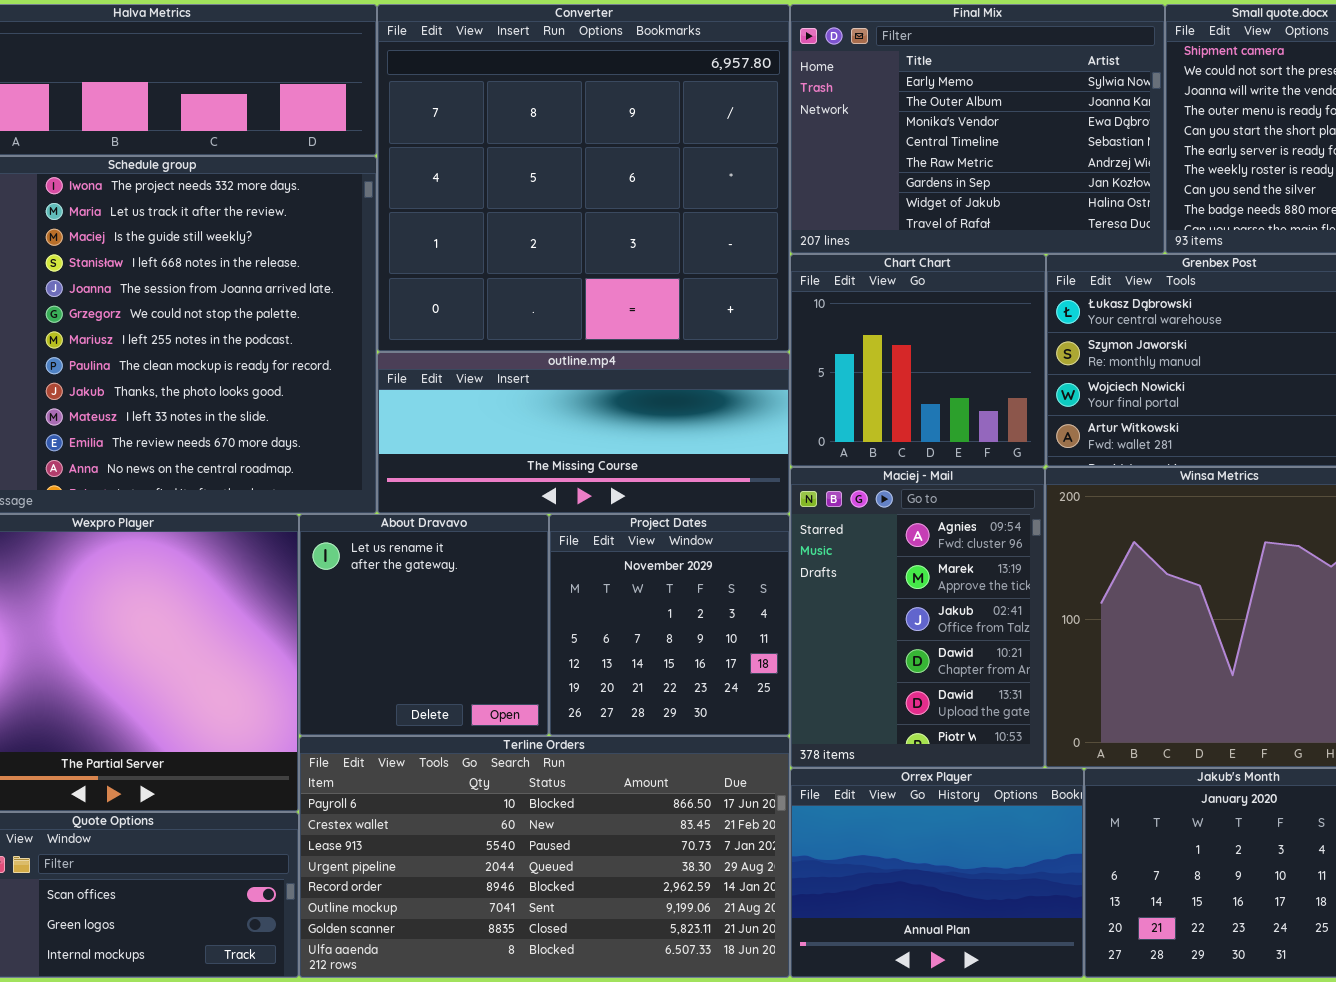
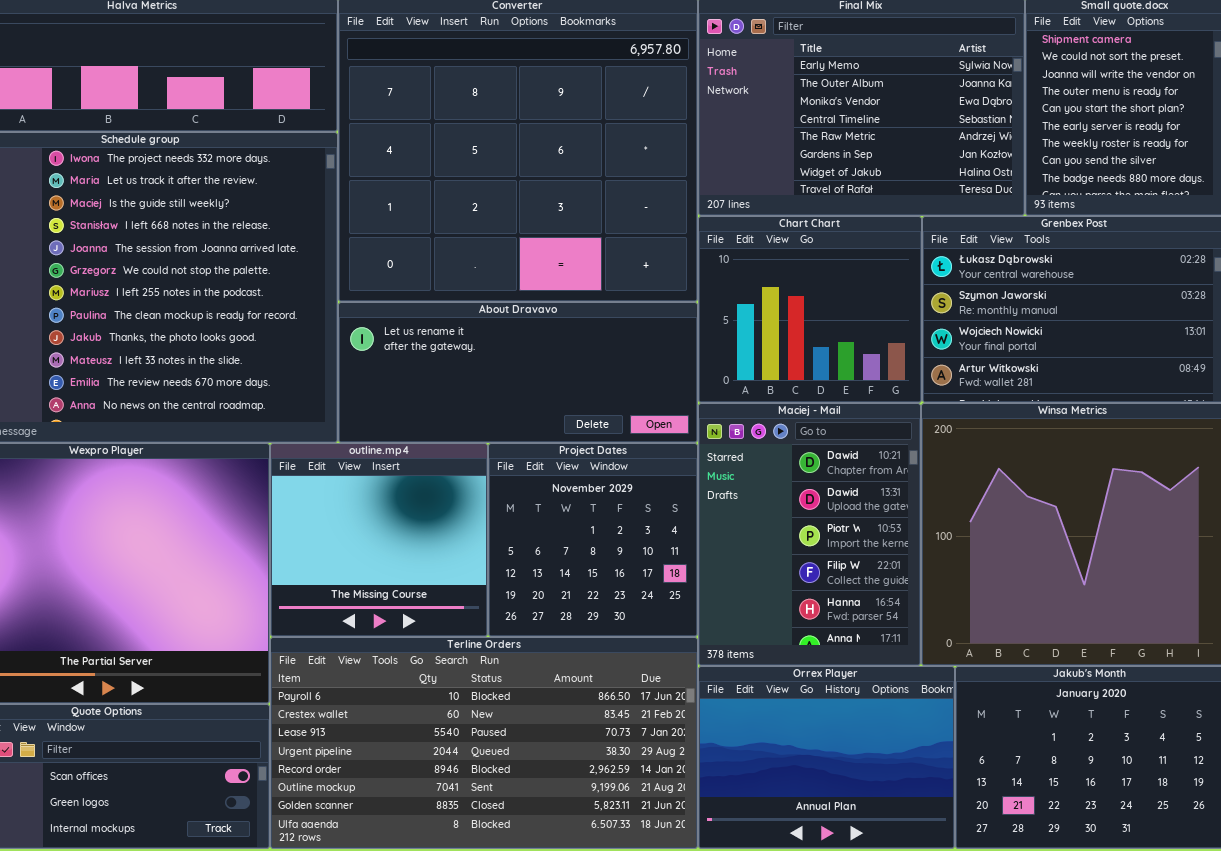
outline.mp4: [377,352,790,514] -> [270,443,488,637], moved, resized
Maciej - Mail: [790,467,1045,768] -> [698,403,921,666], scrolled down 3 rows
About Dravavo: [299,514,549,736] -> [338,302,698,443], moved, resized

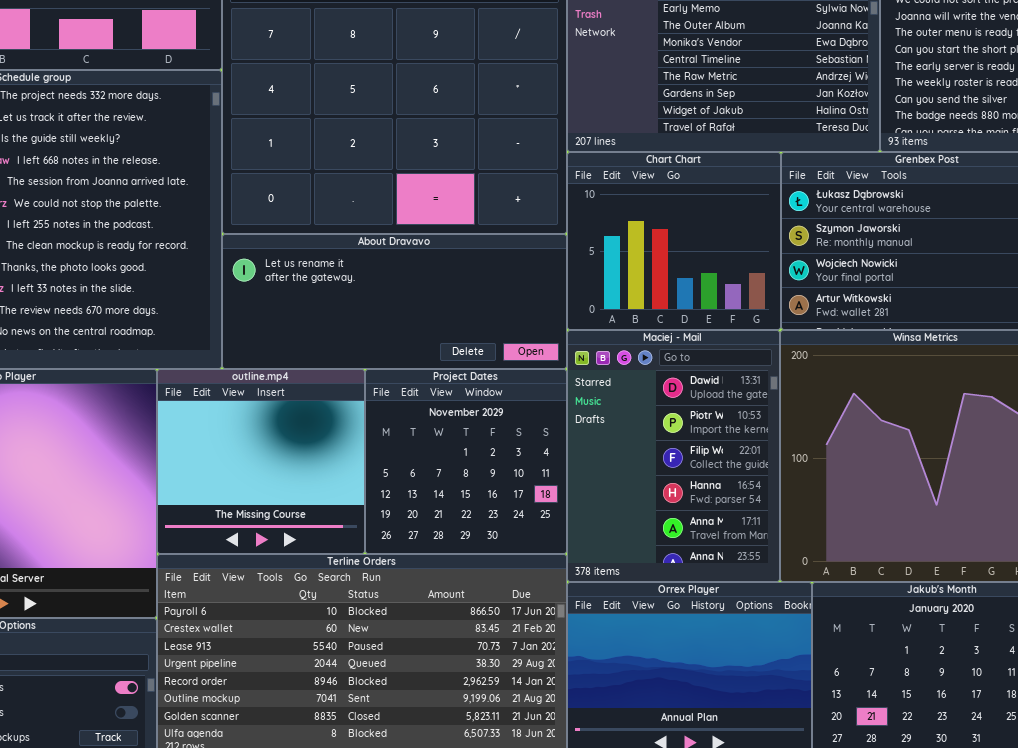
Maciej - Mail: [698,403,921,666] -> [567,330,780,582], scrolled down 1 row

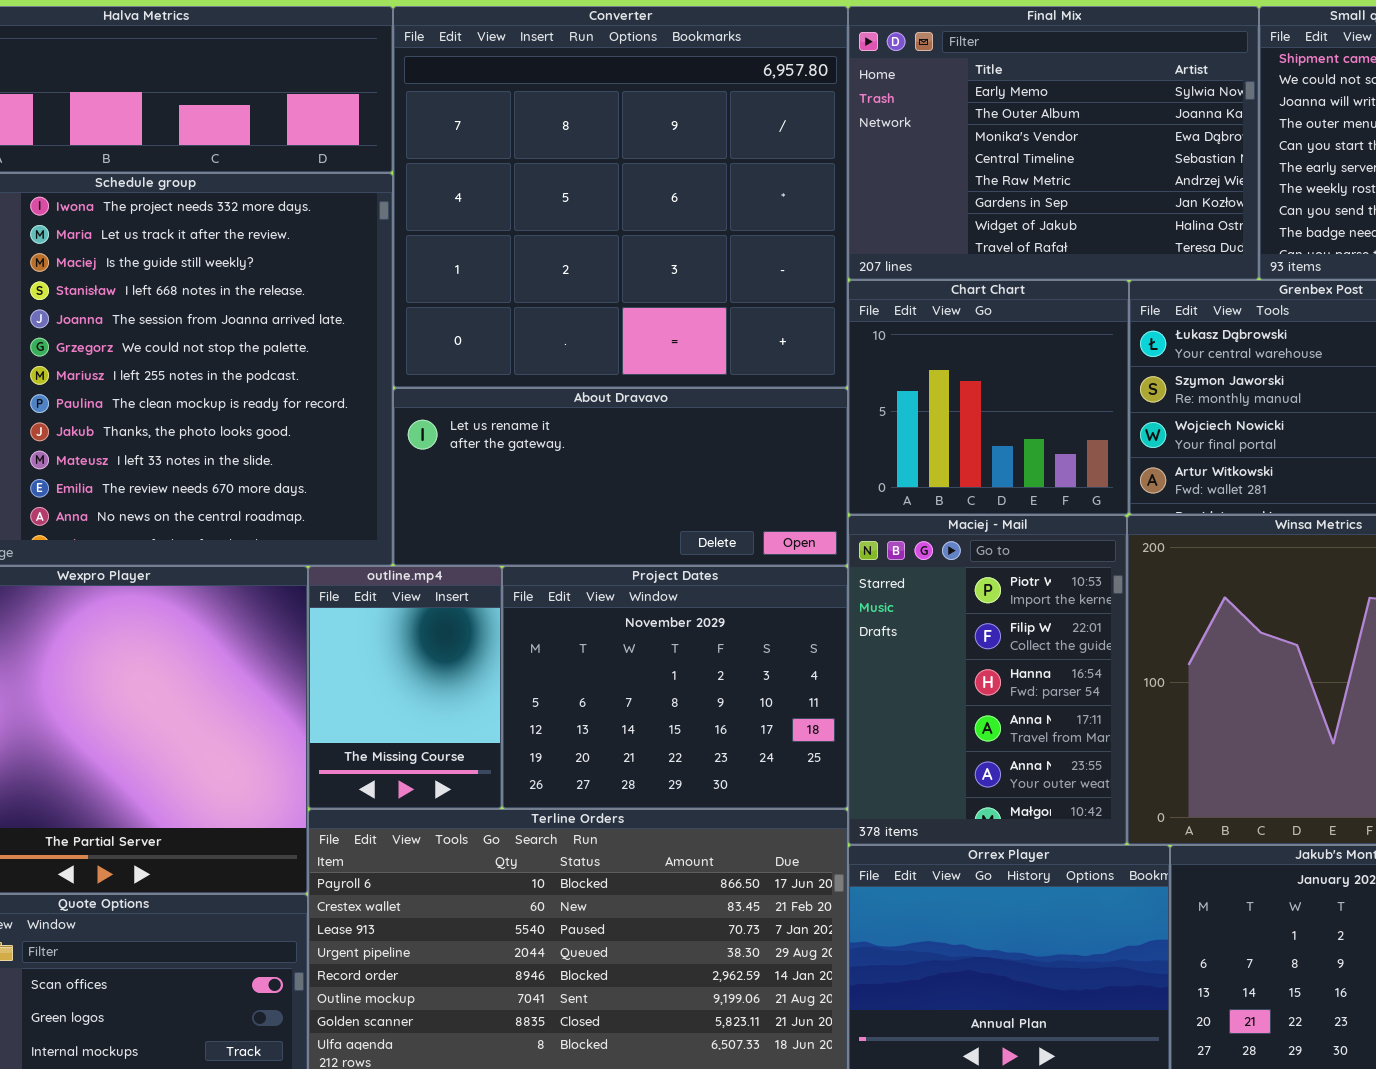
Maciej - Mail: [567,330,780,582] -> [848,515,1127,845], scrolled down 1 row
outline.mp4: [157,369,365,554] -> [308,566,502,809], resized
Project Dates: [365,369,567,554] -> [502,566,848,809], resized

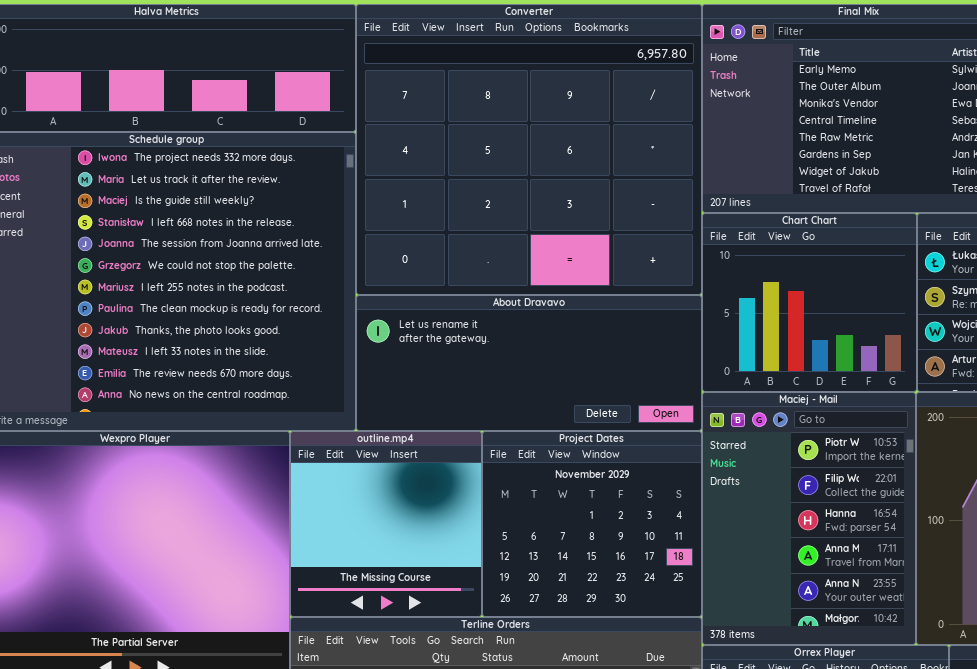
outline.mp4: [308,566,502,809] -> [290,431,482,617], resized
Project Dates: [502,566,848,809] -> [482,431,702,617], resized

